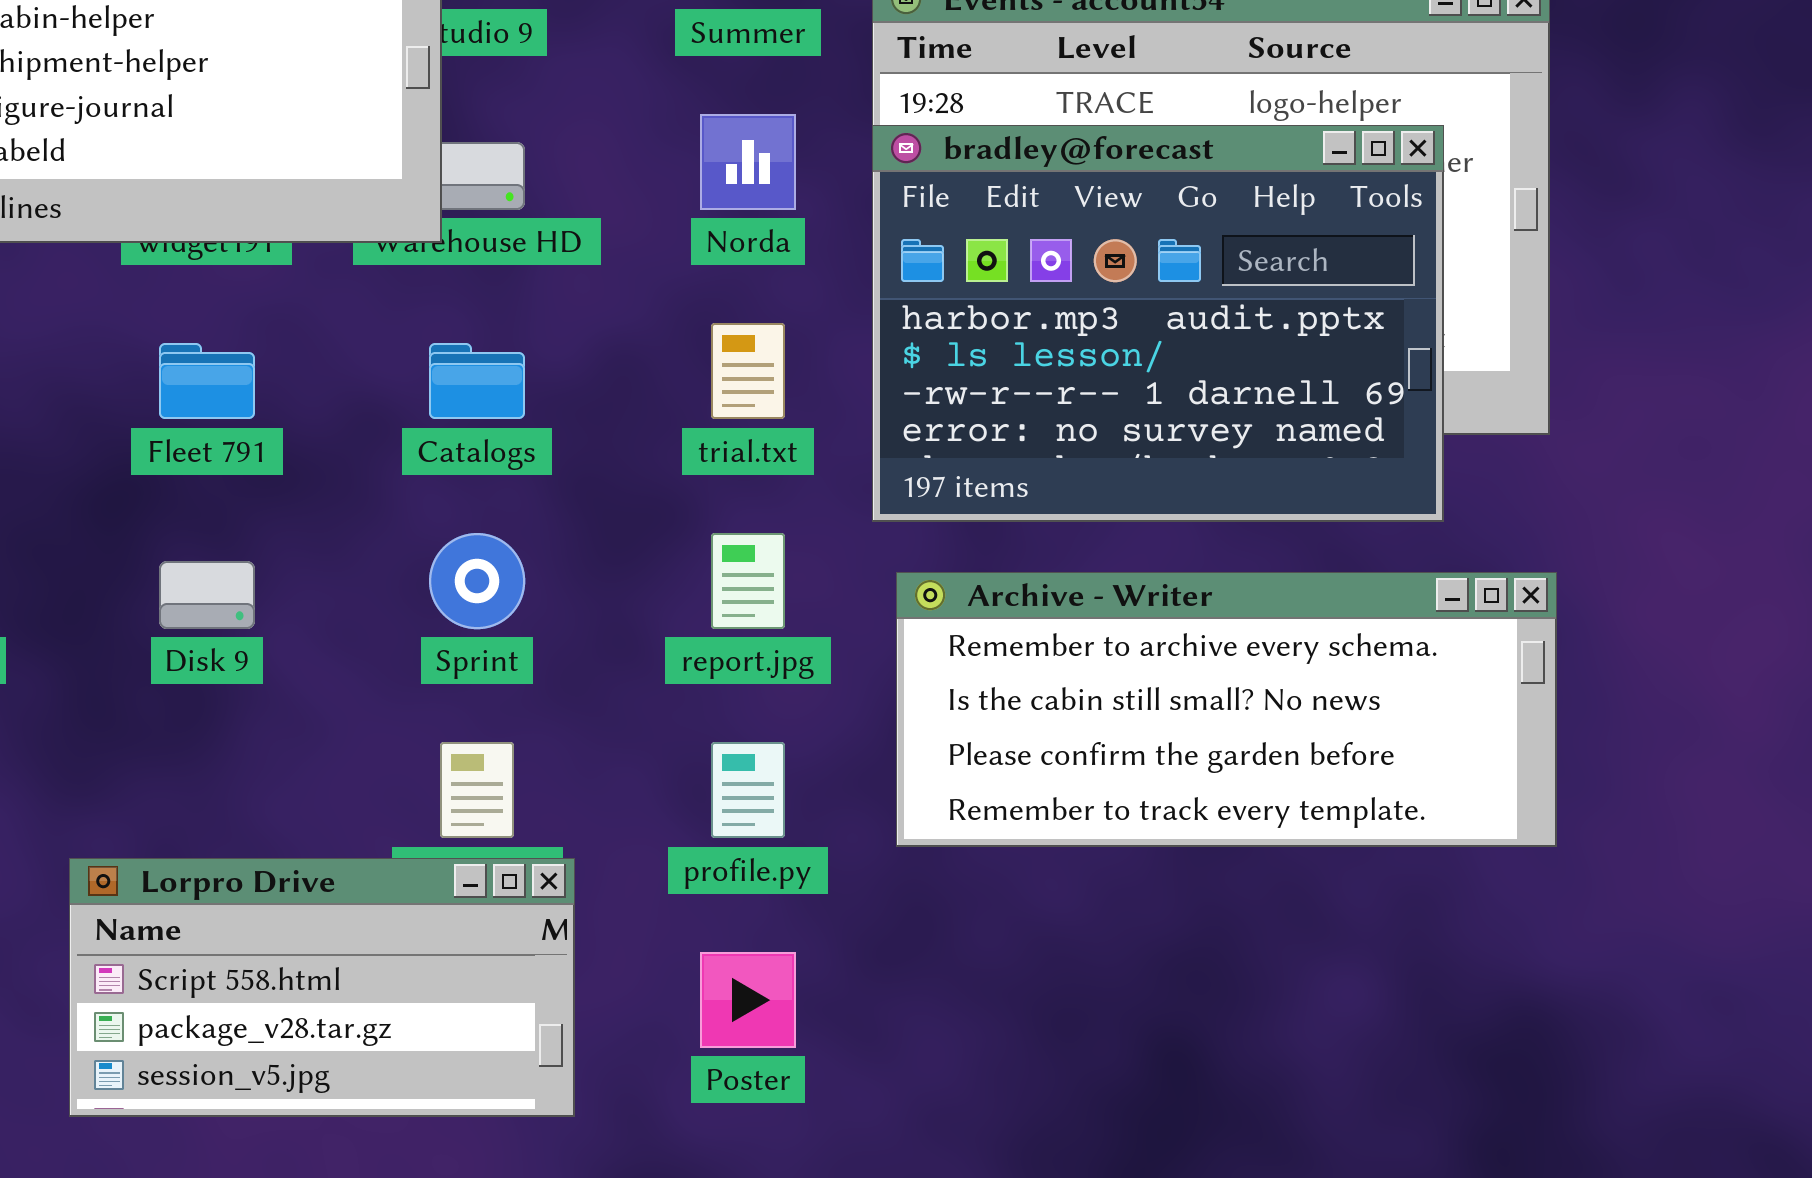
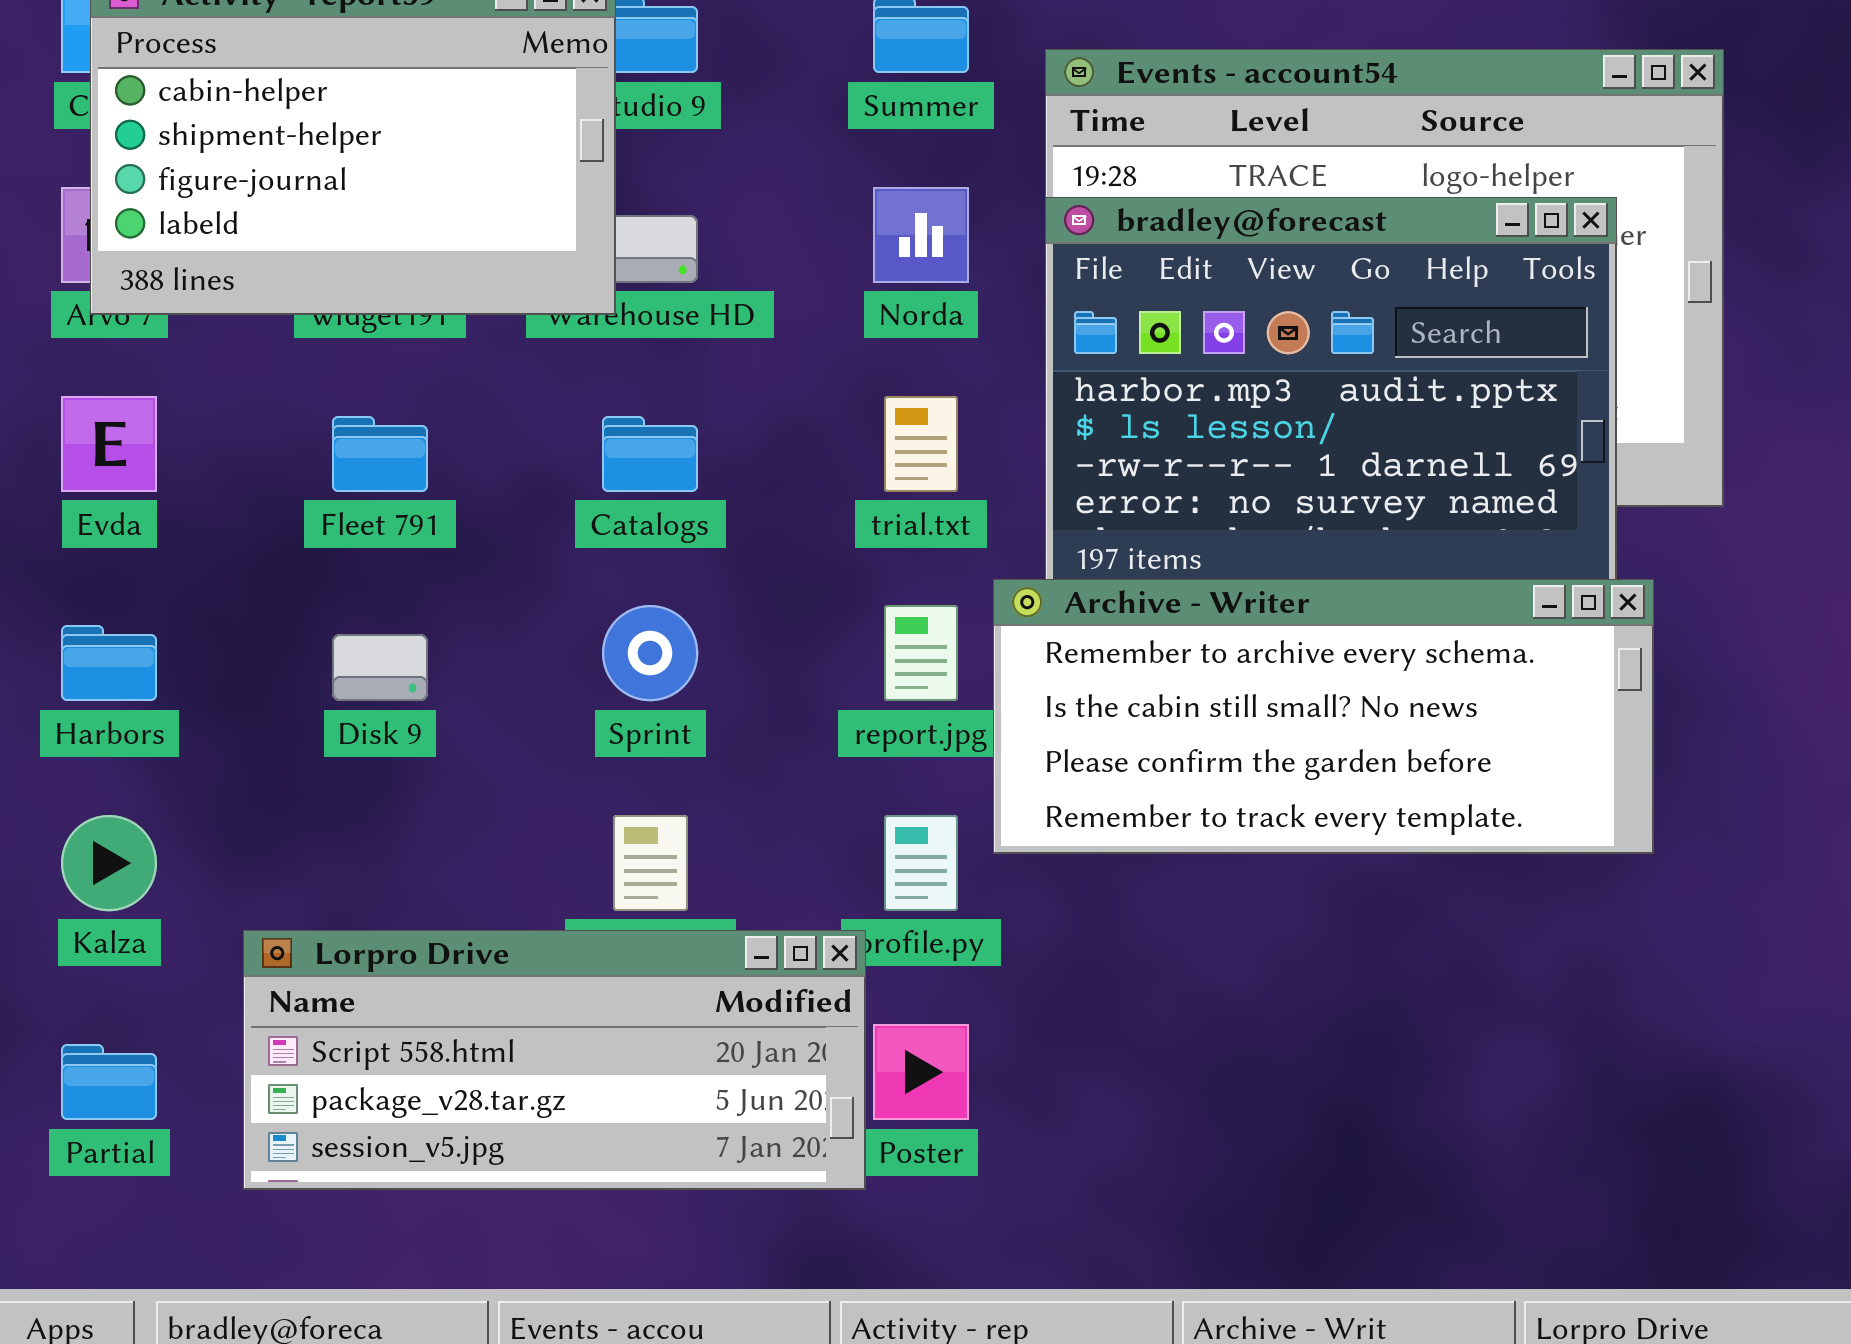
Archive - Writer: [896,572,1557,847] -> [993,579,1654,854], moved
Lorpro Drive: [69,858,575,1117] -> [243,930,866,1190], resized

